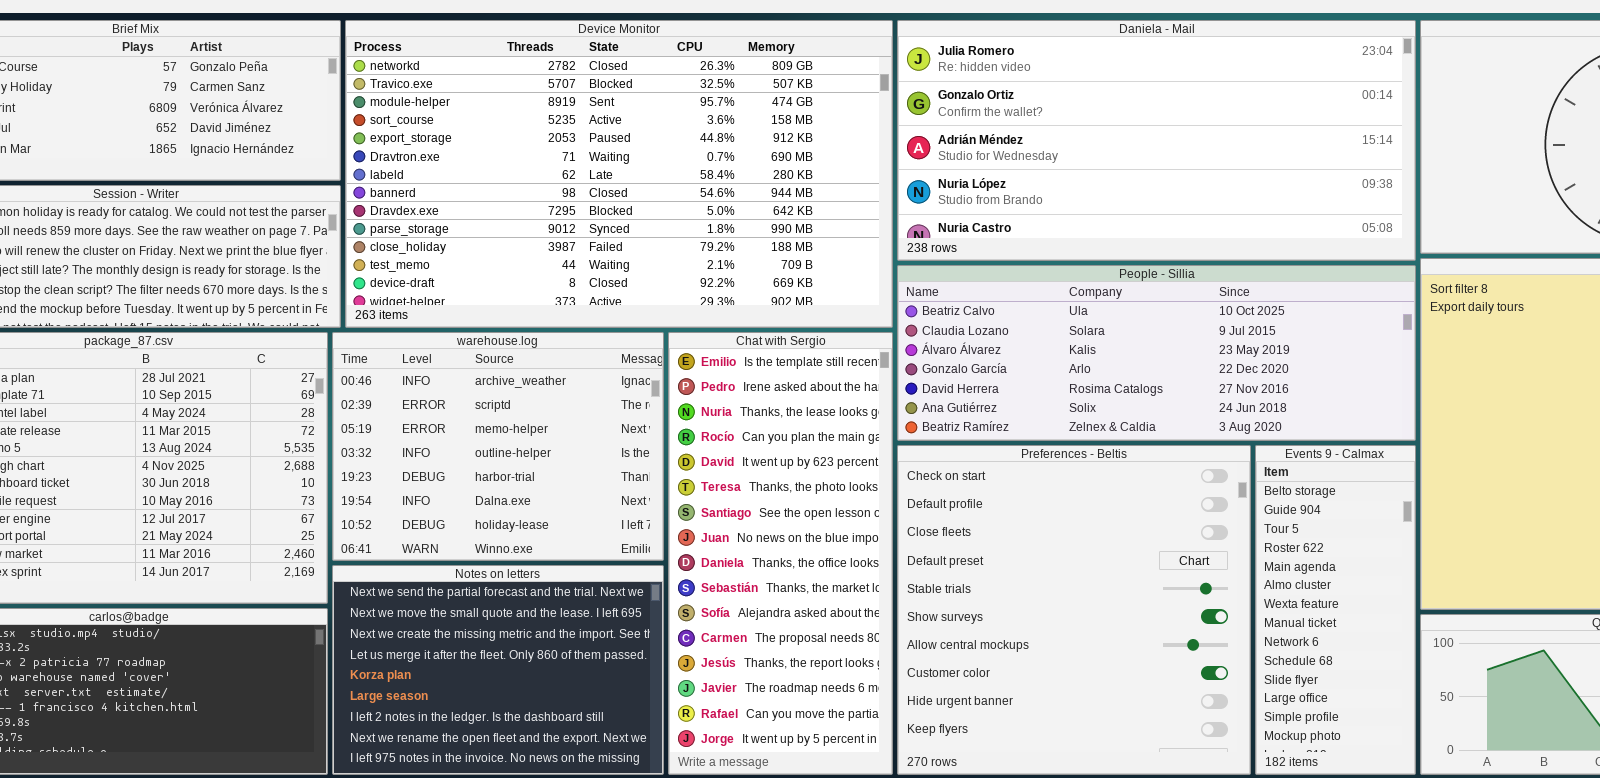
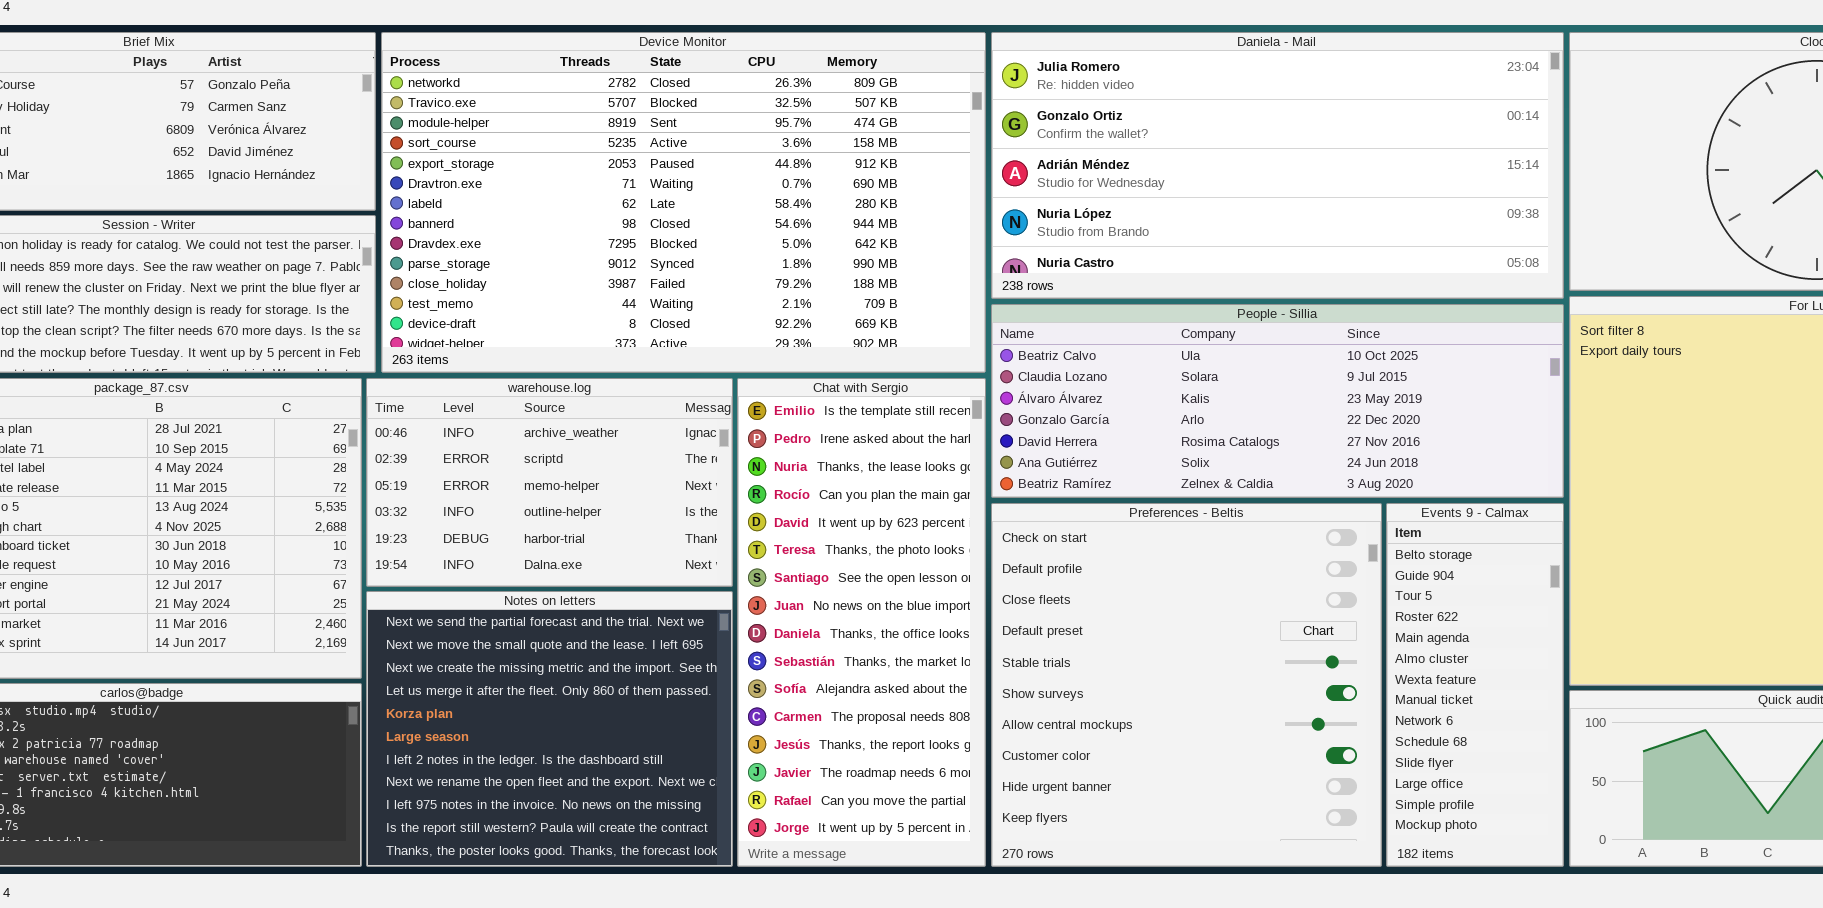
warehouse.log: [332,332,664,561] -> [366,378,733,587], resized
Notes on letters: [332,565,664,775] -> [366,591,733,867], resized

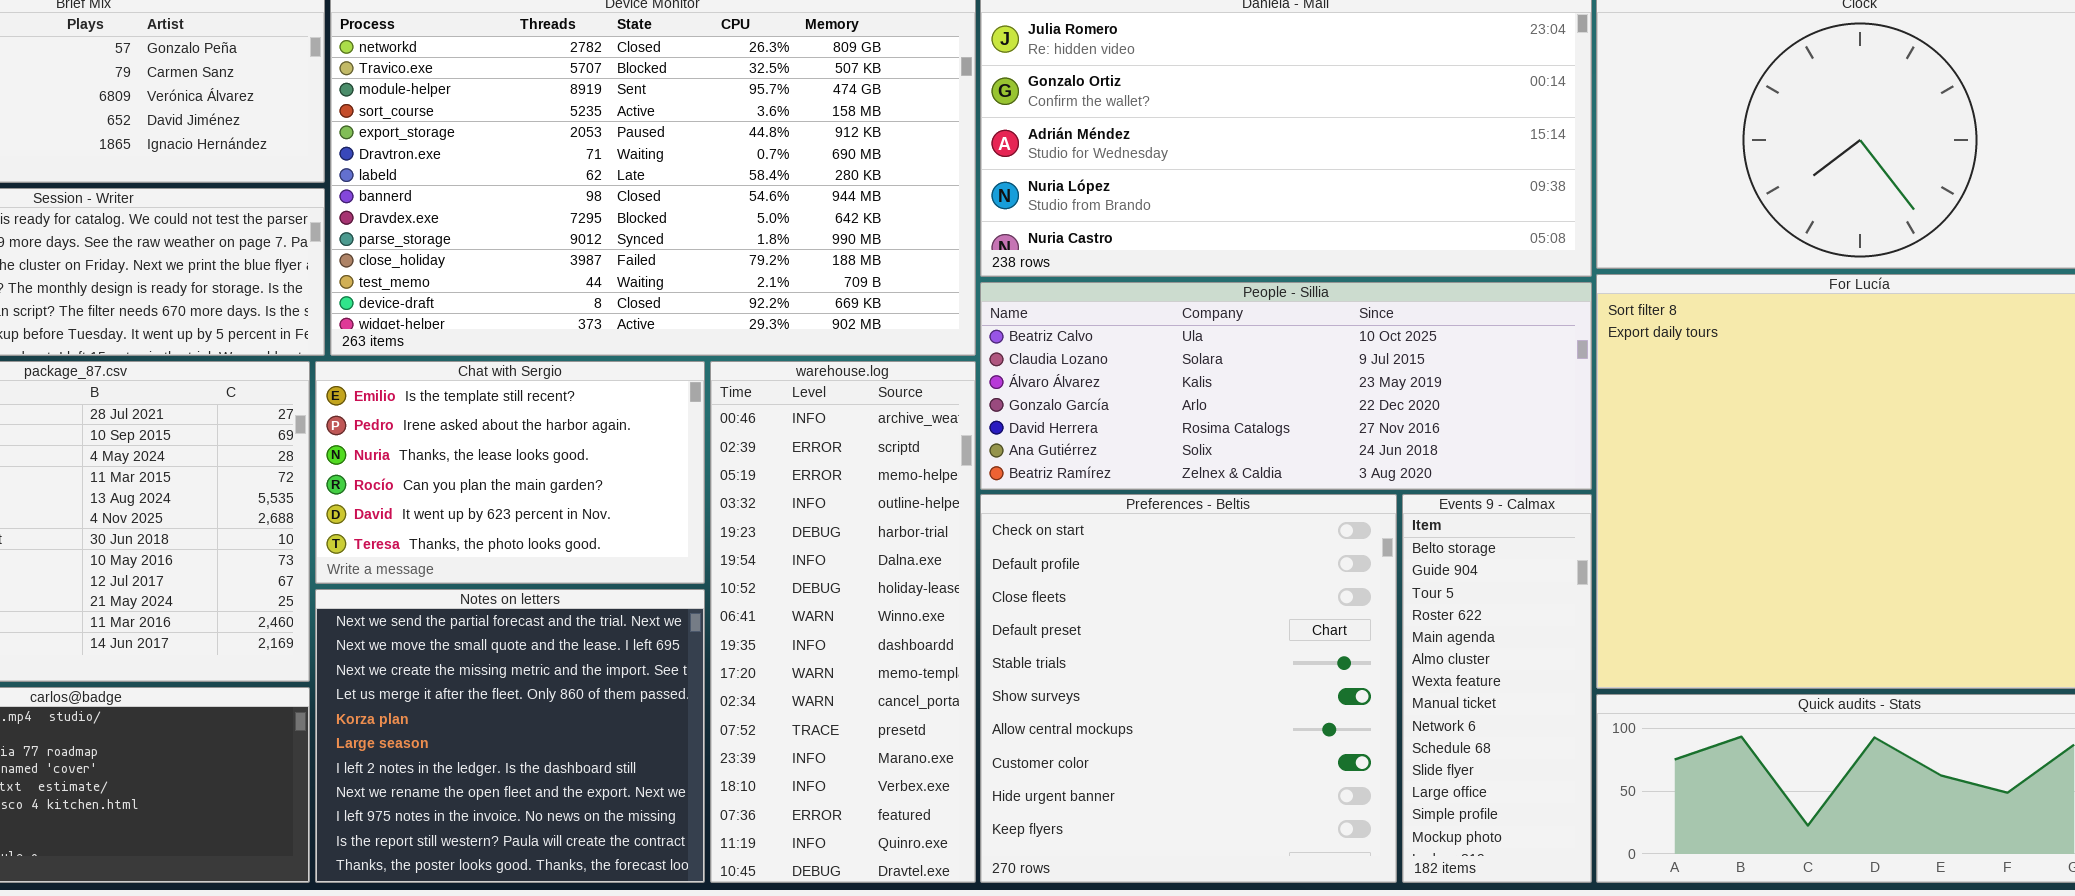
warehouse.log: [366,378,733,587] -> [710,361,976,883], moved, resized
Chat with Sergio: [737,378,986,867] -> [315,361,705,584], moved, resized

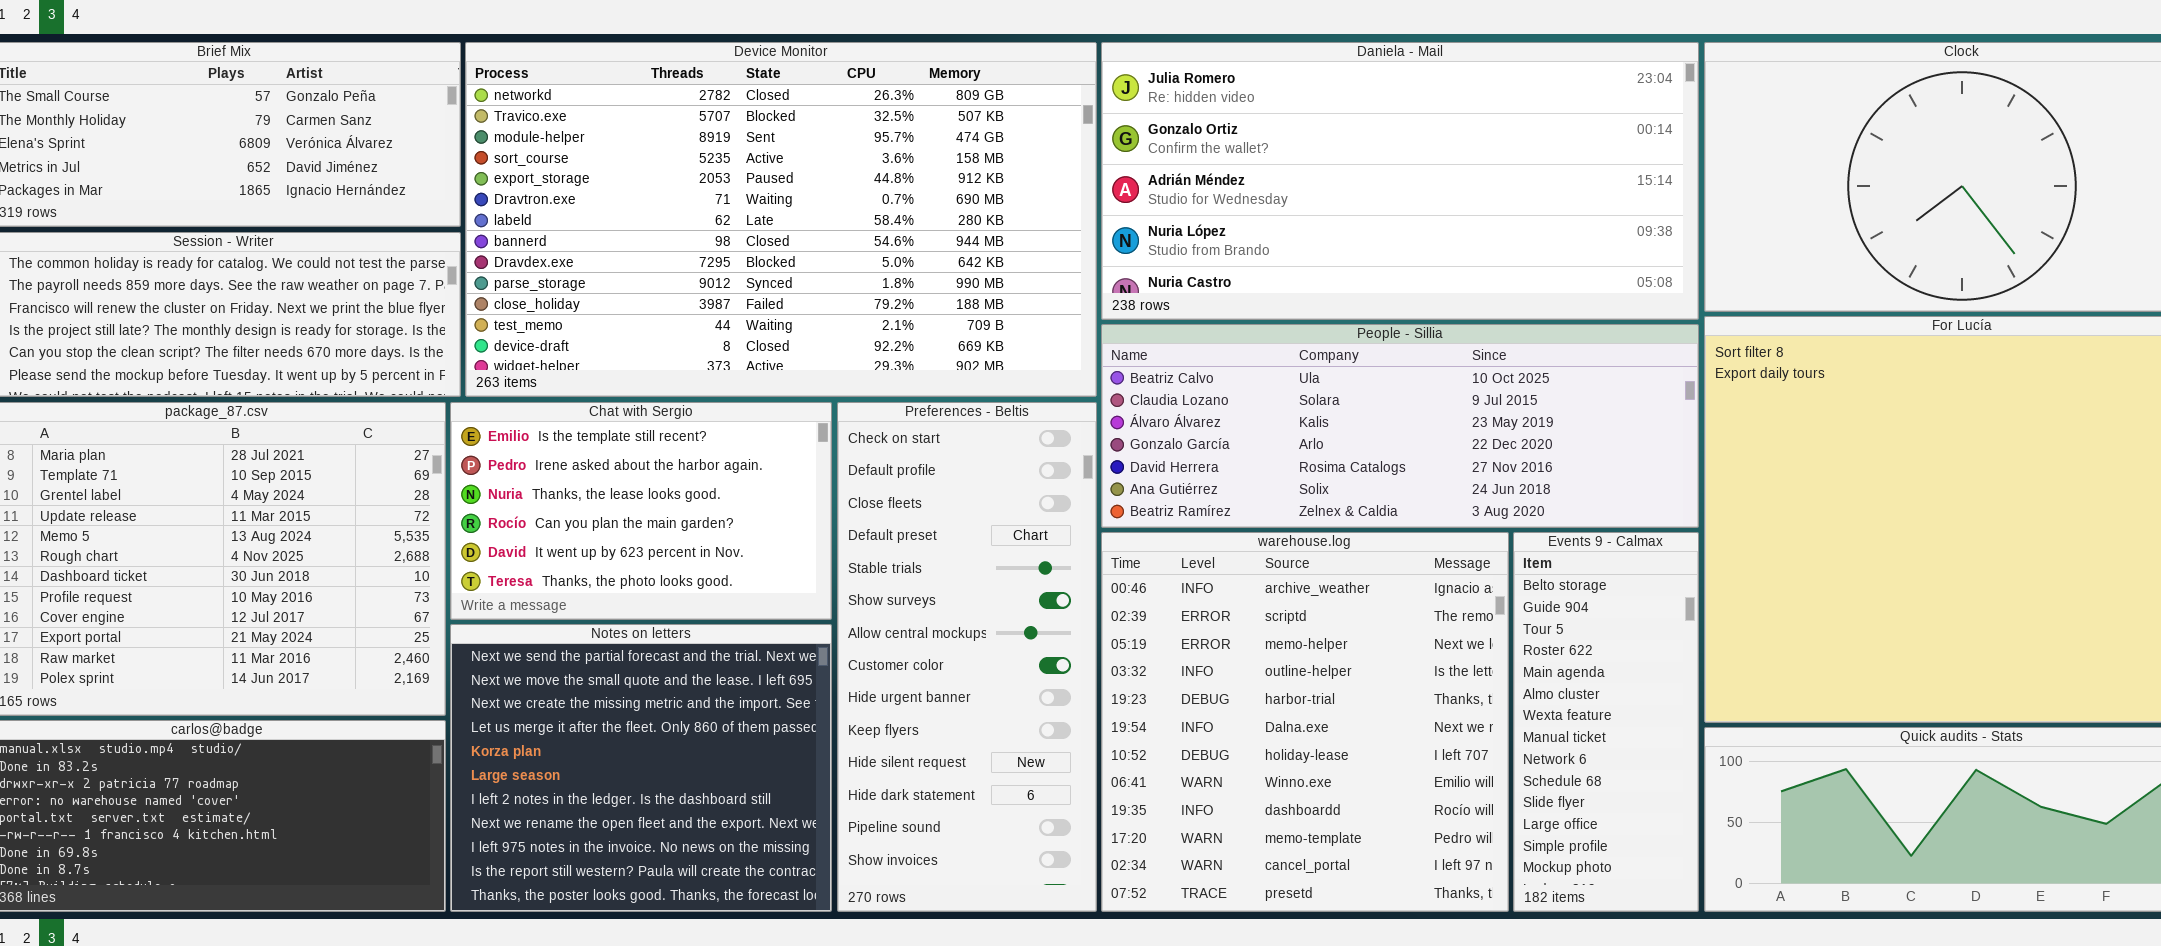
warehouse.log: [710,361,976,883] -> [1101,532,1509,912], moved, resized
Preferences - Beltis: [980,494,1397,883] -> [837,402,1097,912], moved, resized

